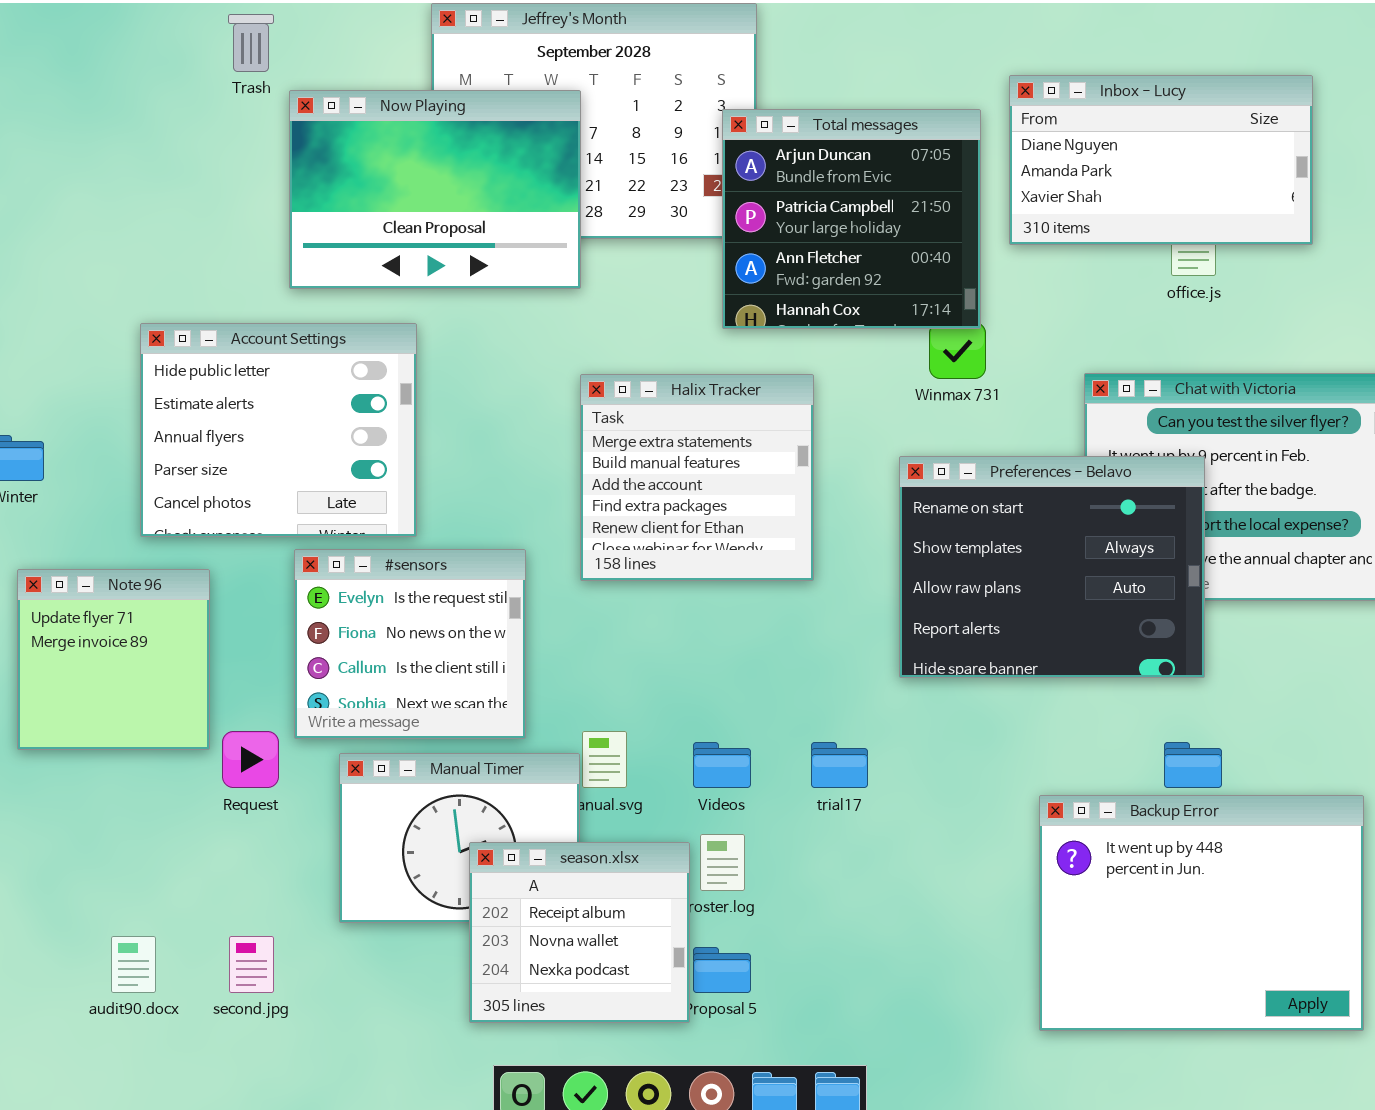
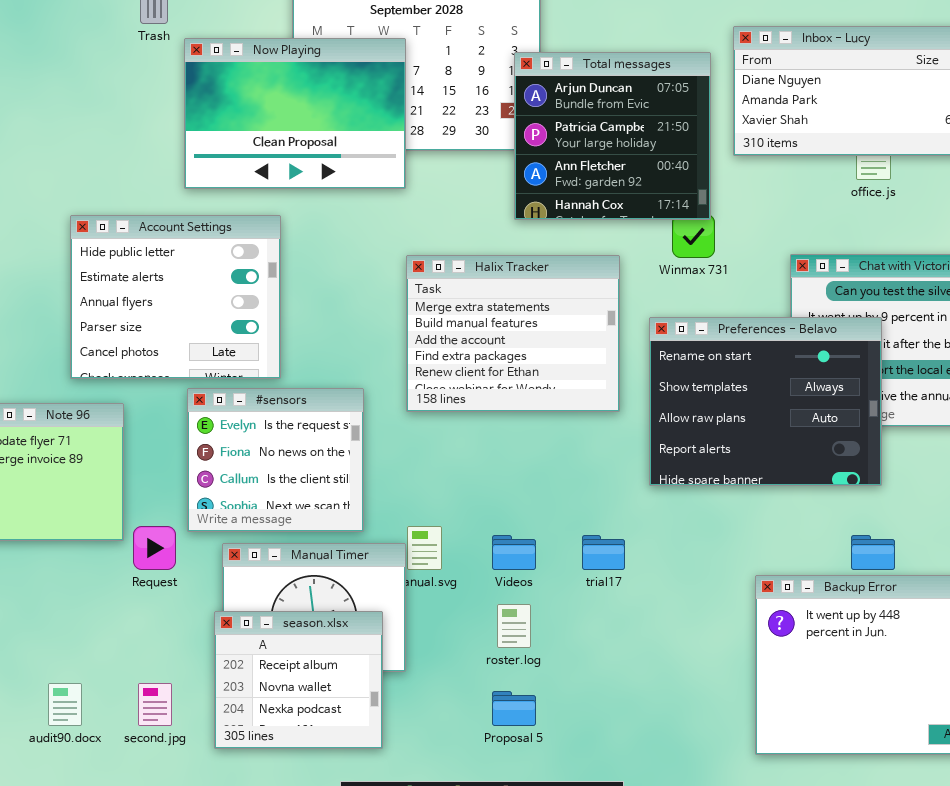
Halix Tracker: [580,374,814,581] -> [406,255,620,412], resized
season.xlsx: [469,842,690,1023] -> [214,611,383,749], moved

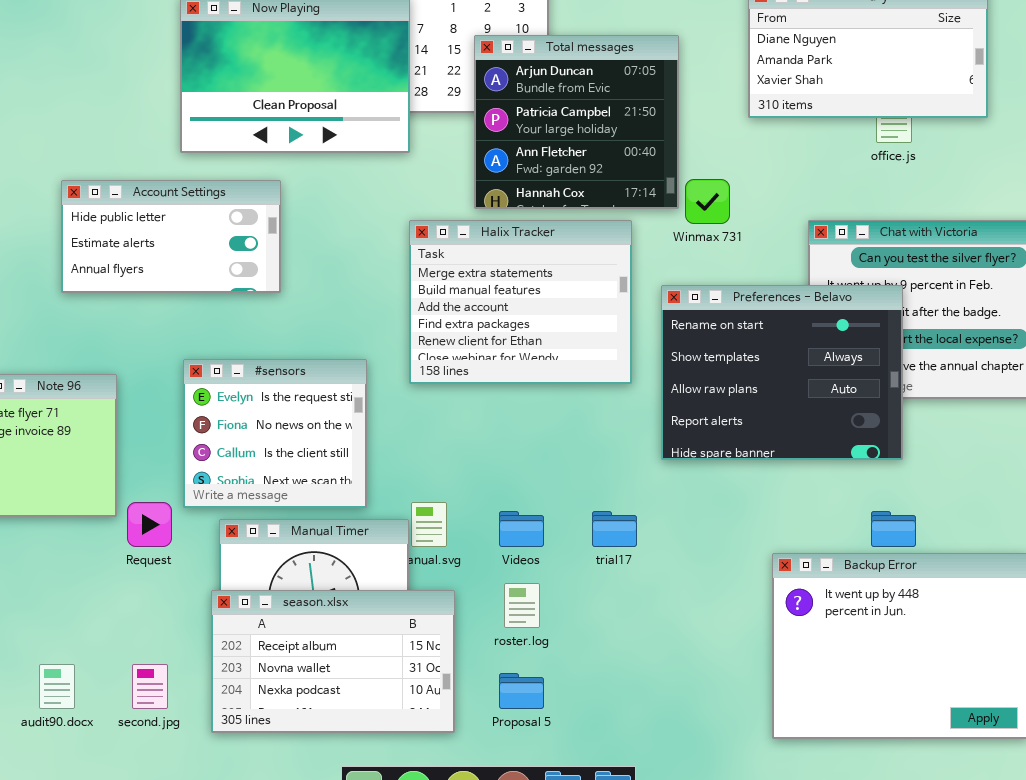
Total messages: [514,52,711,220] -> [474,35,679,209], moved
Account Settings: [70,215,281,379] -> [61,180,281,293], resized
season.xlsx: [214,611,383,749] -> [211,590,455,733], resized

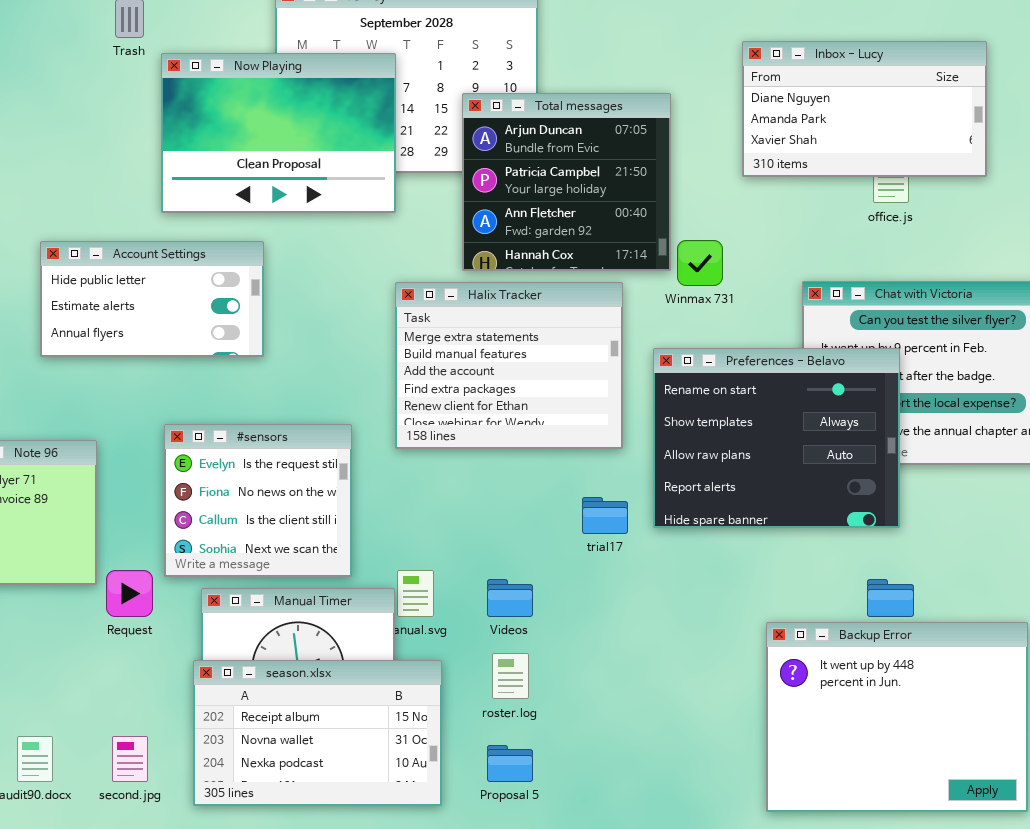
trial17: [592,511,637,547] -> [582,497,628,534], moved

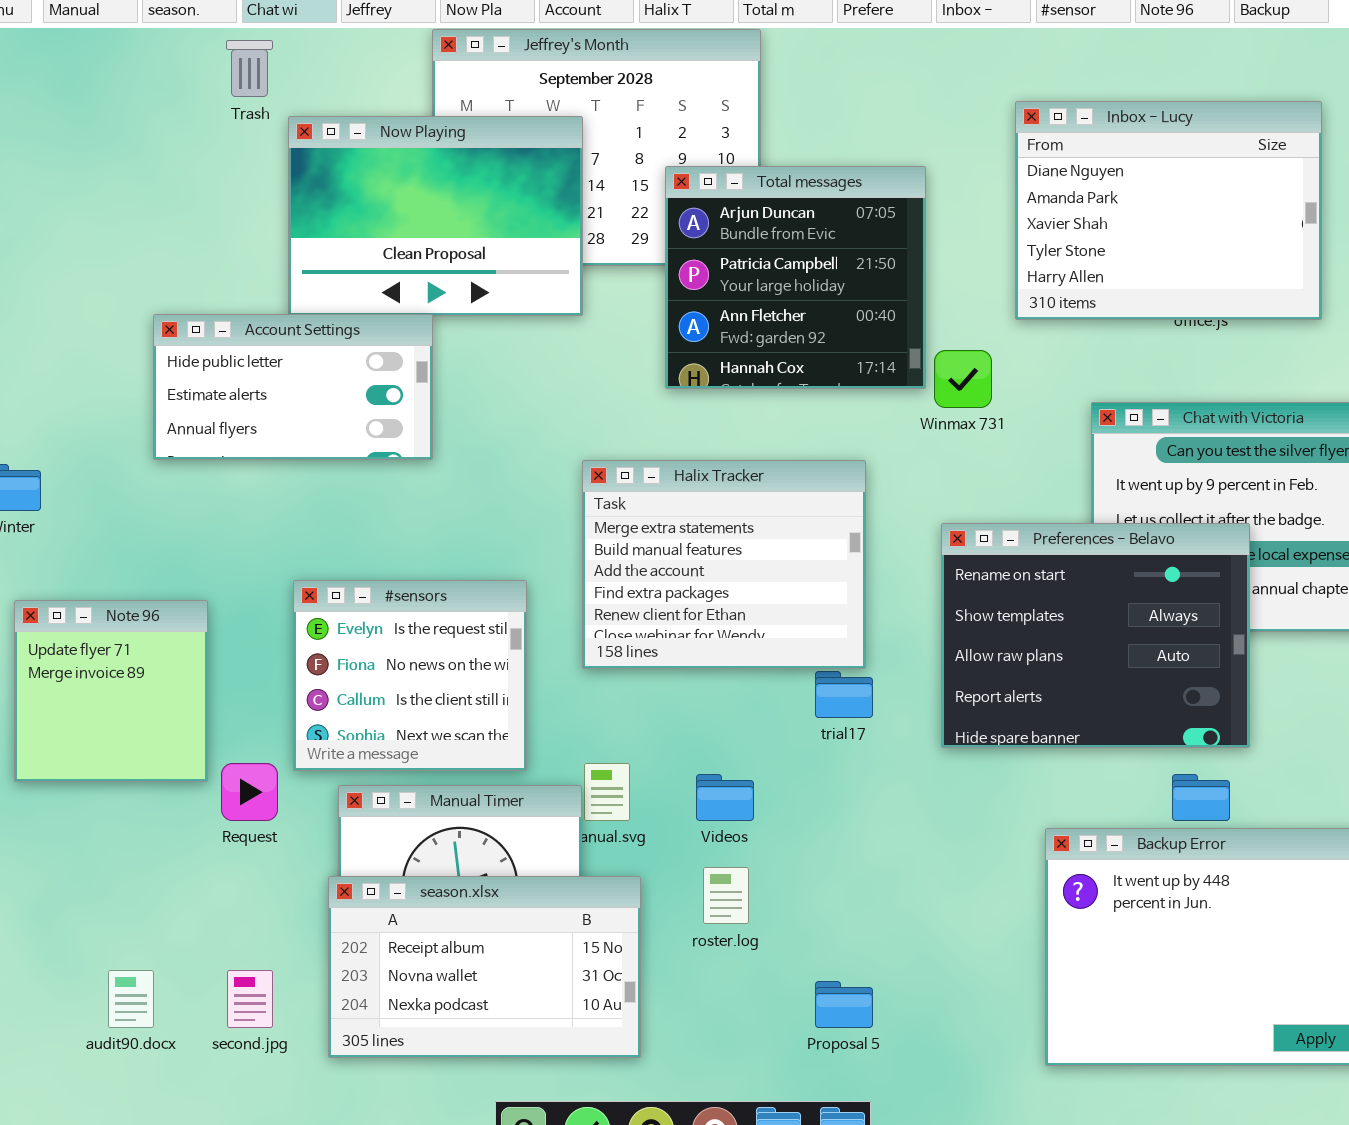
Inbox - Lucy: [742,41,987,177] -> [1015,101,1322,320], resized
Account Settings: [40,241,264,357] -> [153,314,433,460], moved
Halix Tracker: [395,282,623,449] -> [582,460,866,669], moved
Preferences - Belavo: [653,348,900,528] -> [941,523,1250,748], moved
Proposal 5: [487,745,533,782] -> [815,981,873,1028], moved

